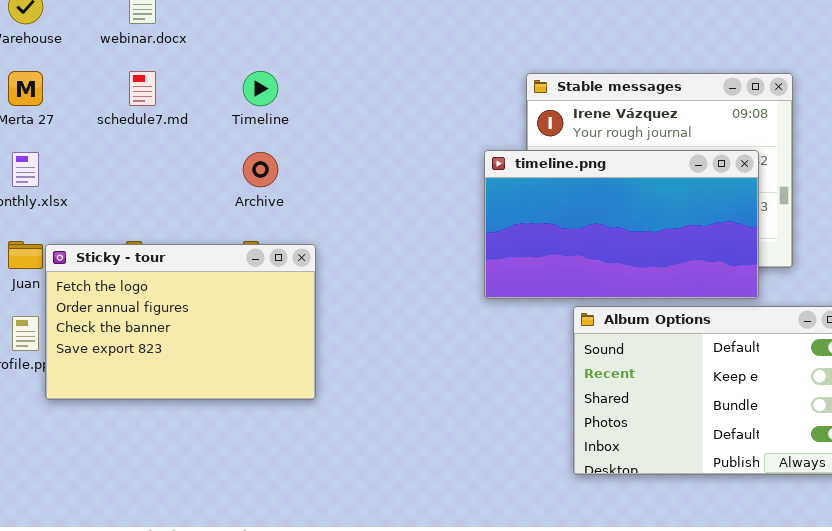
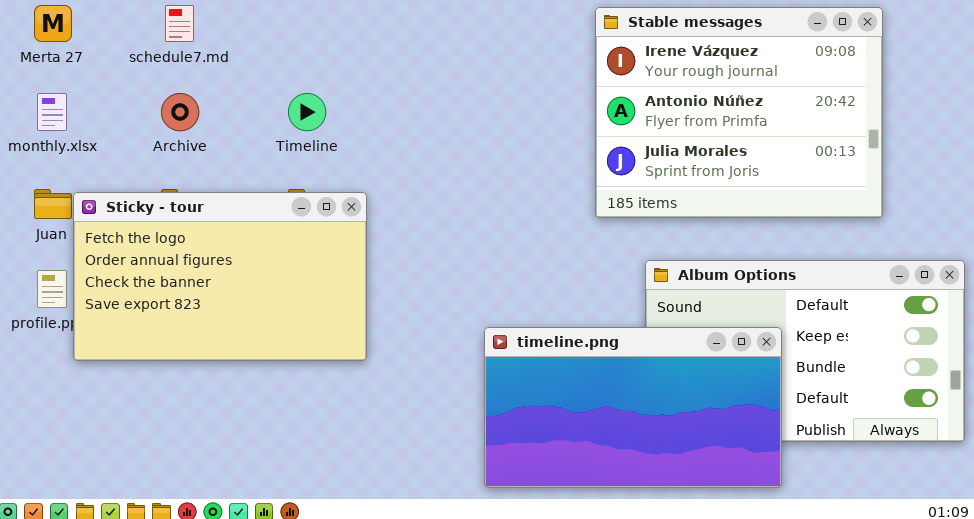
Timeline: [243,71,278,106] -> [288,93,326,131], moved
timeline.png: [484,150,759,299] -> [484,327,782,488], moved
Archive: [243,152,278,187] -> [161,93,199,131], moved

